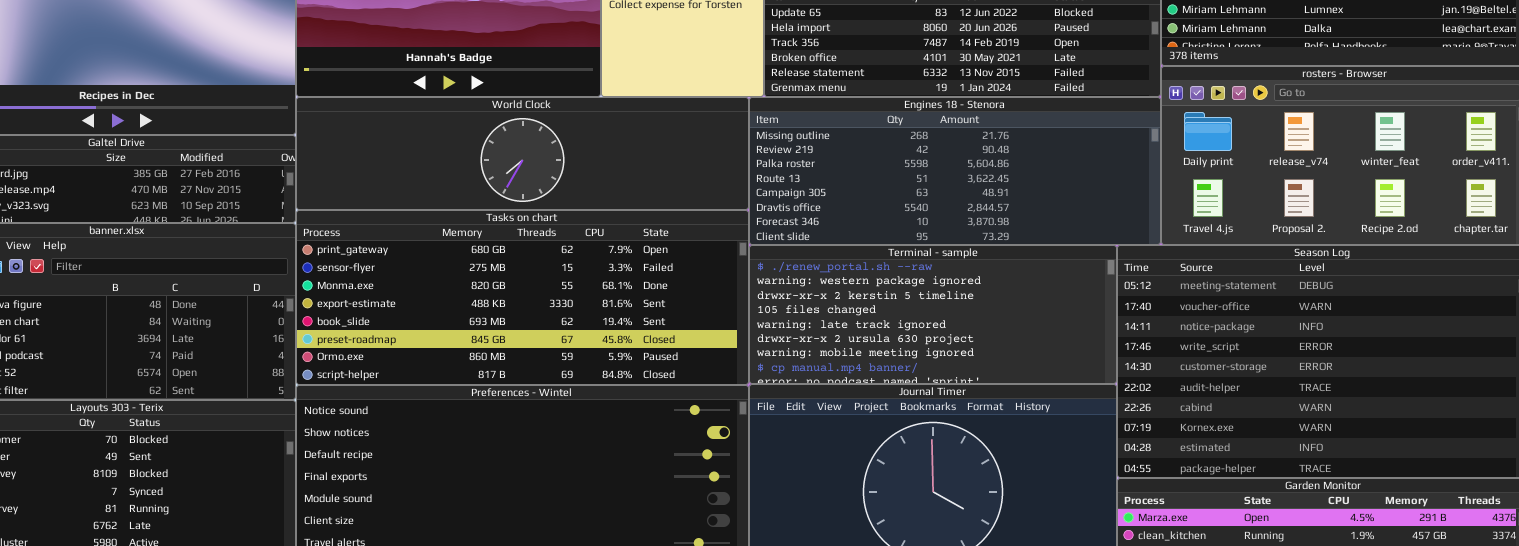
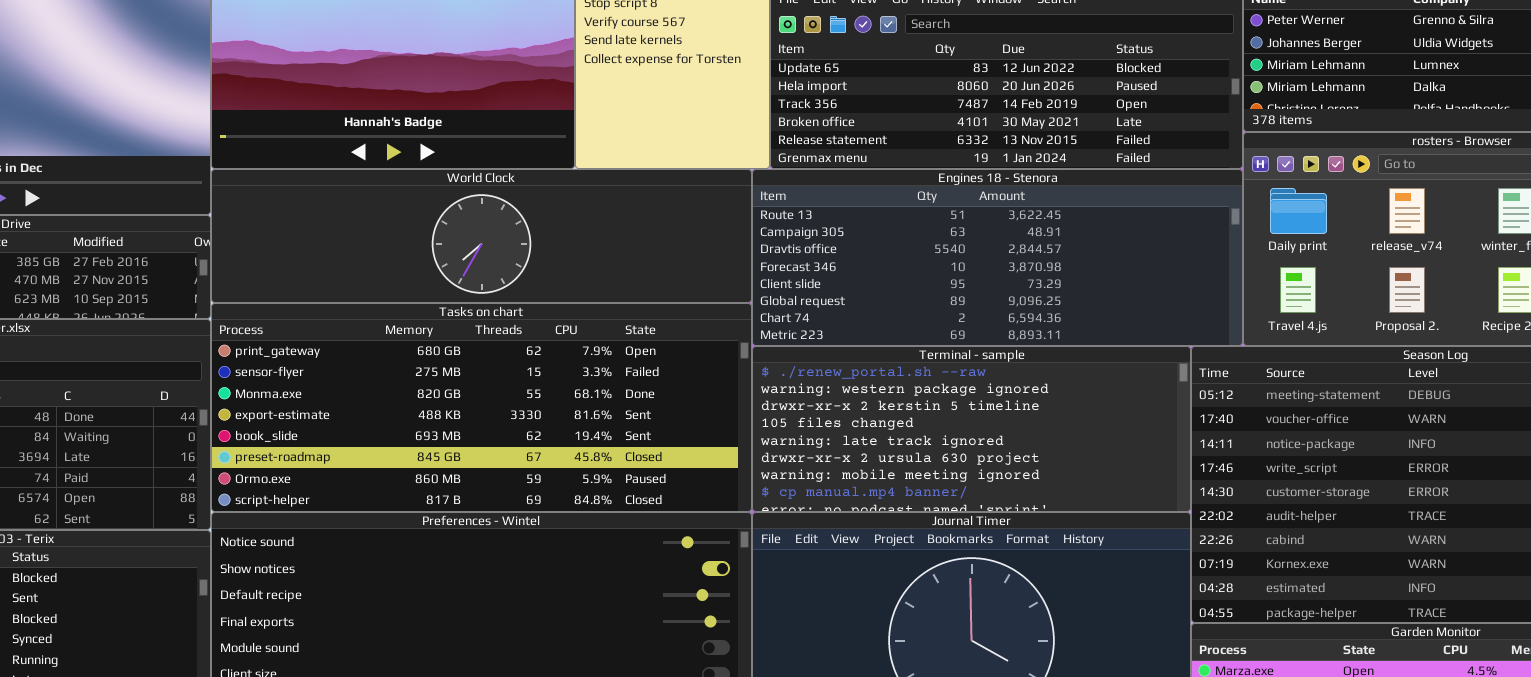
Engines 18 - Stenora: [749,97,1161,245] -> [752,169,1243,346], scrolled down 3 rows

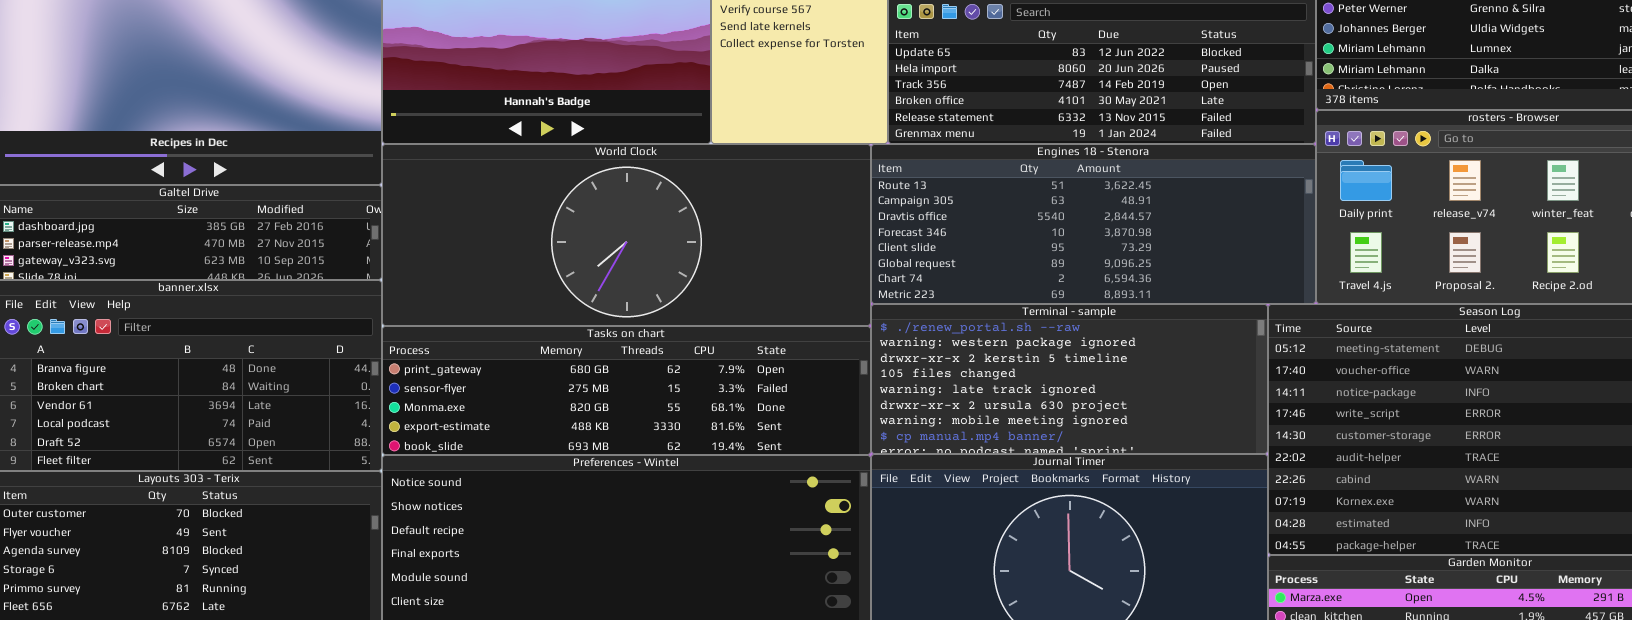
World Clock: [211,169,752,303] -> [382,144,871,326], resized
Tasks on chart: [211,303,752,512] -> [382,326,871,455], resized

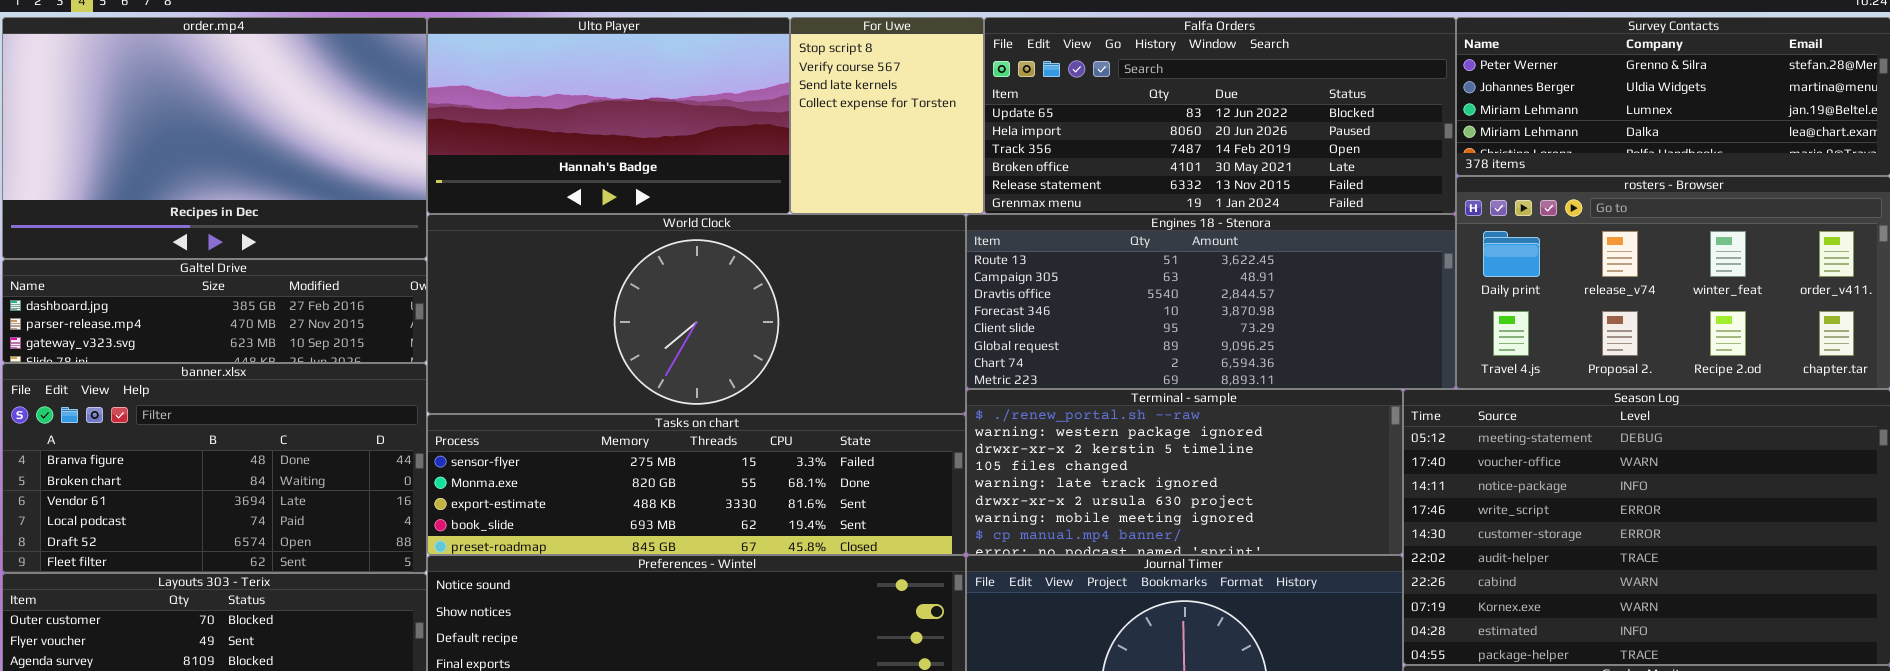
Tasks on chart: [382,326,871,455] -> [427,414,966,555], scrolled down 1 row

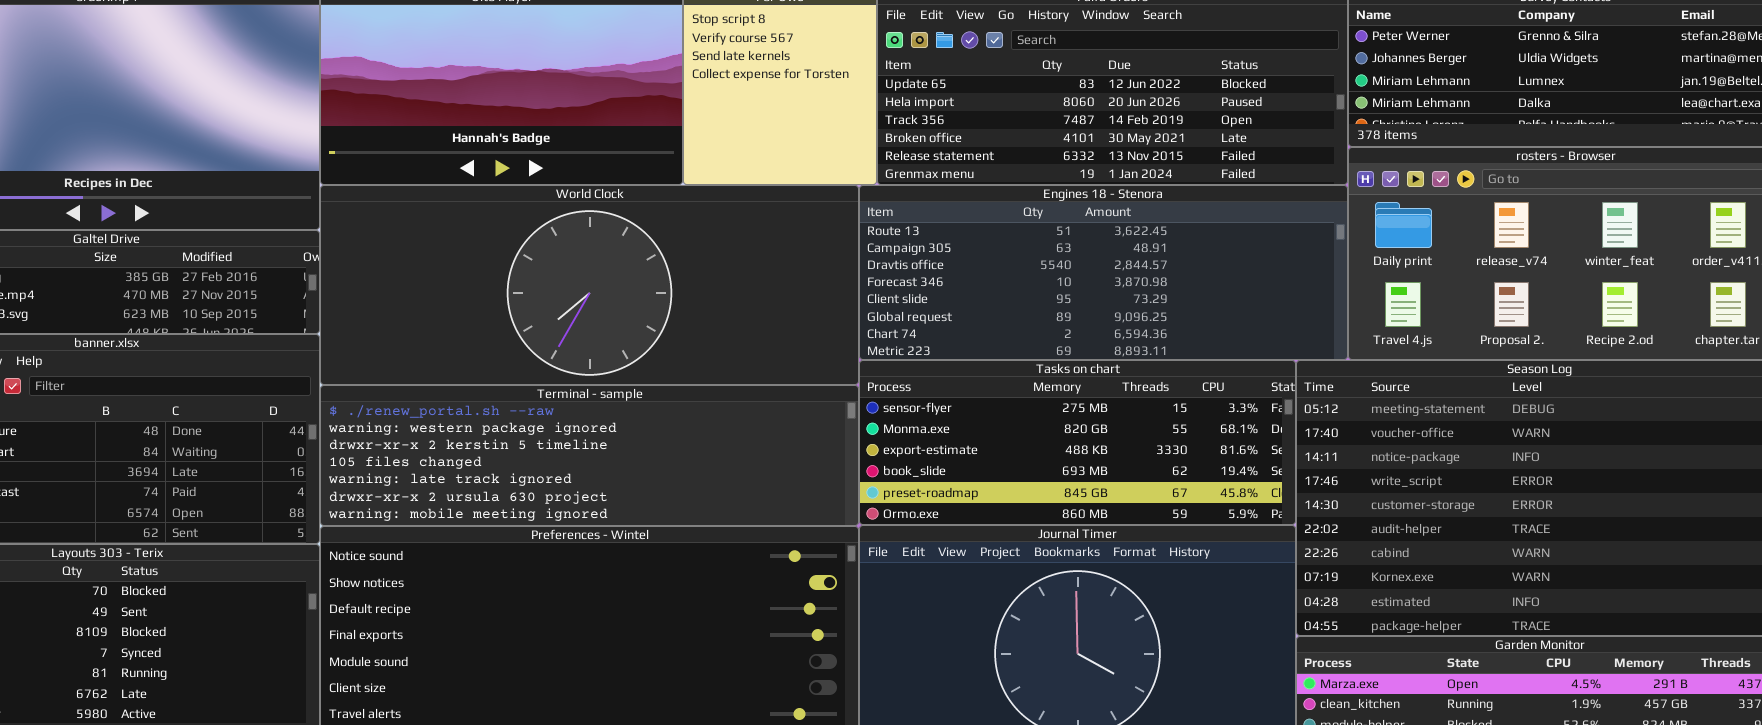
Terminal - sample: [966,389,1403,555] -> [320,385,859,526], moved, resized
Tasks on chart: [427,414,966,555] -> [859,360,1296,525], moved, resized

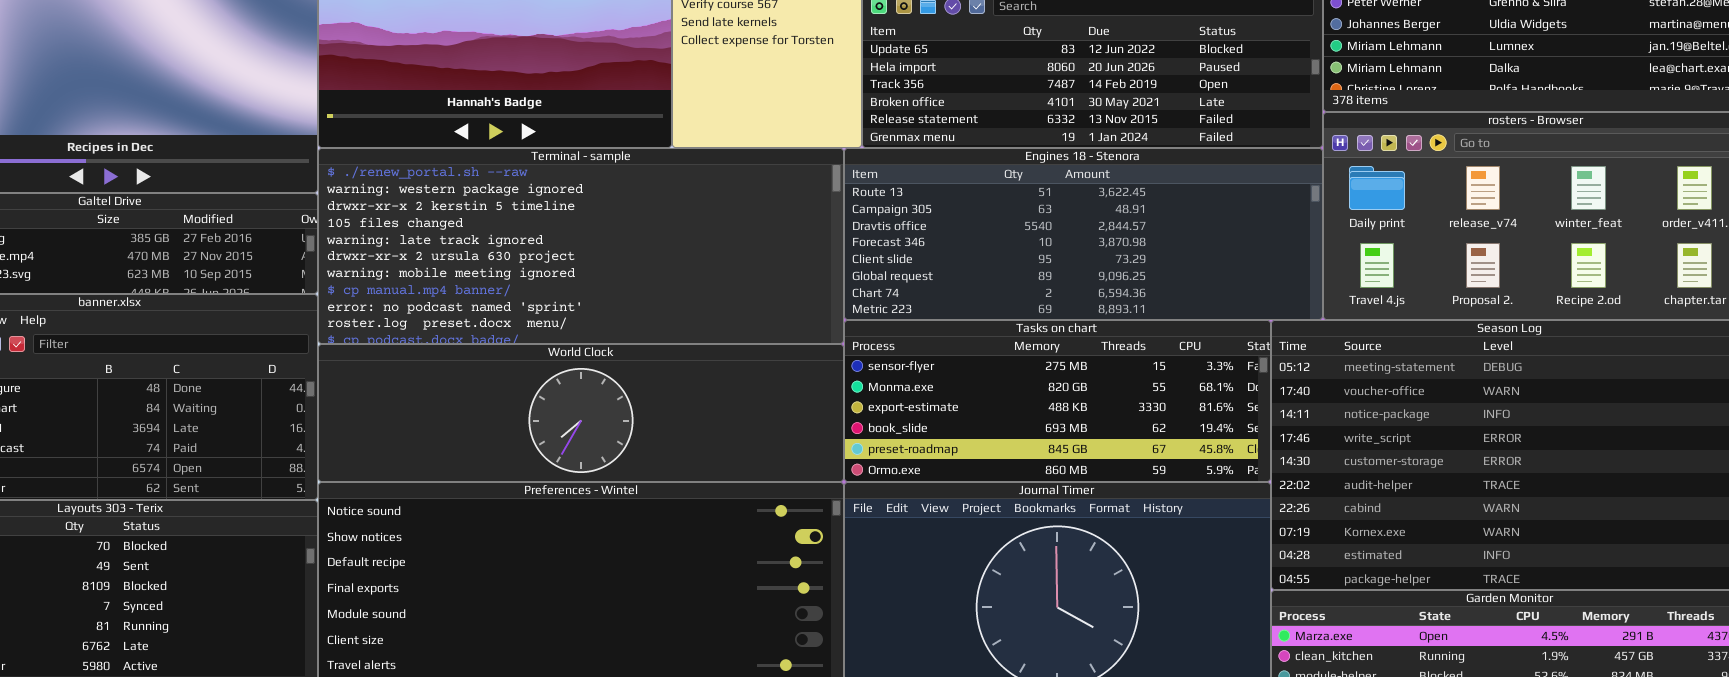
World Clock: [320,185,859,385] -> [318,344,844,482], moved, resized
Terminal - sample: [320,385,859,526] -> [318,148,844,344], moved, resized

